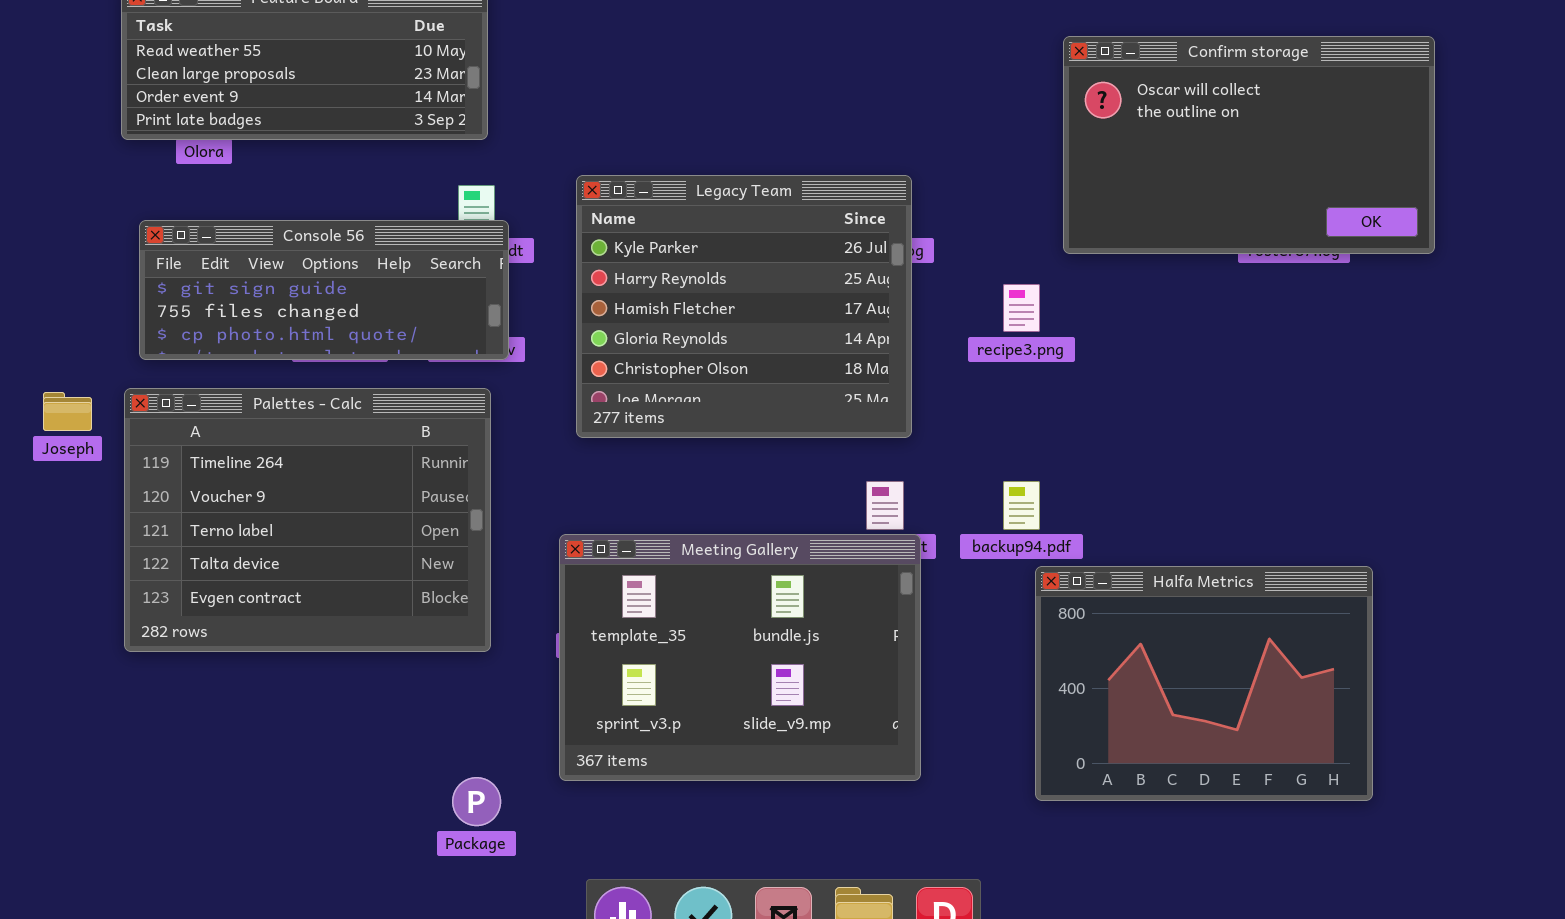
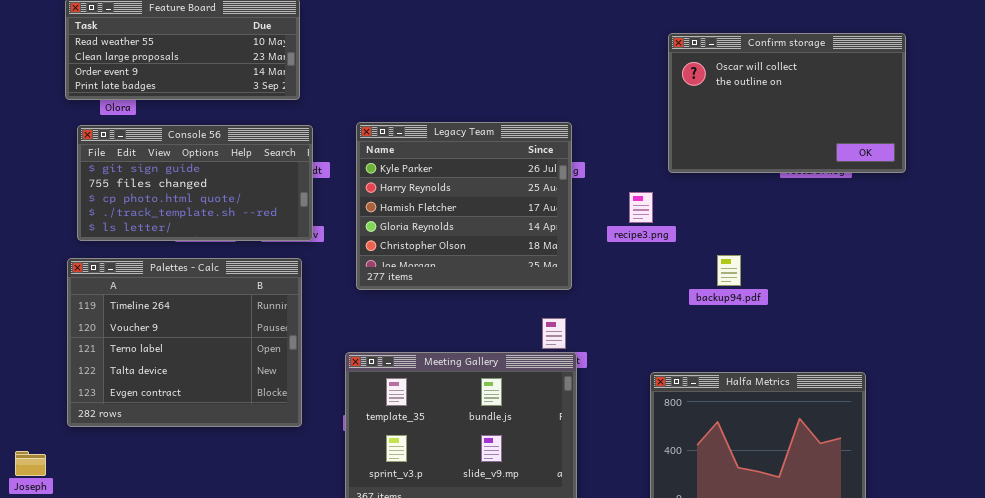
Console 56: [139,220,509,360] -> [77,125,313,241], resized
Joseph: [43,392,92,431] -> [15,451,46,476], moved
backup94.pdf: [1003,481,1040,530] -> [717,255,741,286], moved

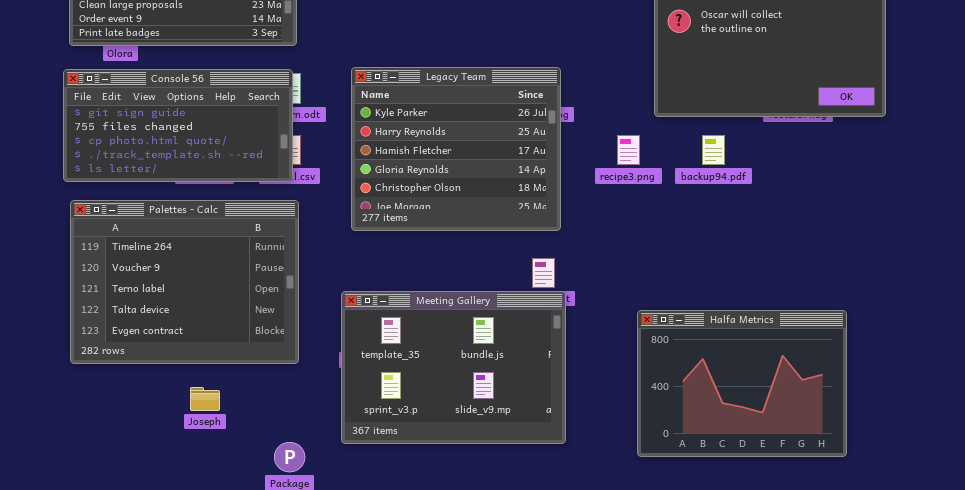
Console 56: [77,125,313,241] -> [63,69,293,182], moved
backup94.pdf: [717,255,741,286] -> [702,135,725,165], moved
Joseph: [15,451,46,476] -> [190,387,220,411], moved

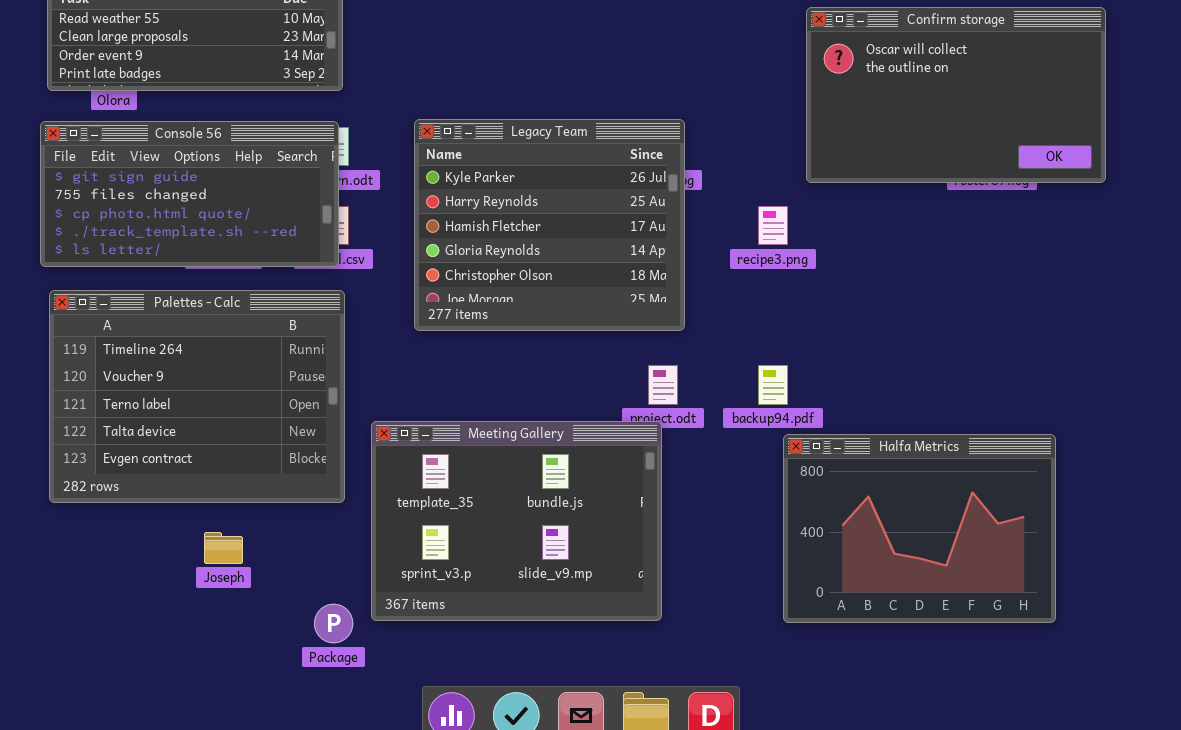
backup94.pdf: [702,135,725,165] -> [758,365,788,405], moved
Meeting Gallery: [341,291,566,444] -> [371,421,662,621], moved

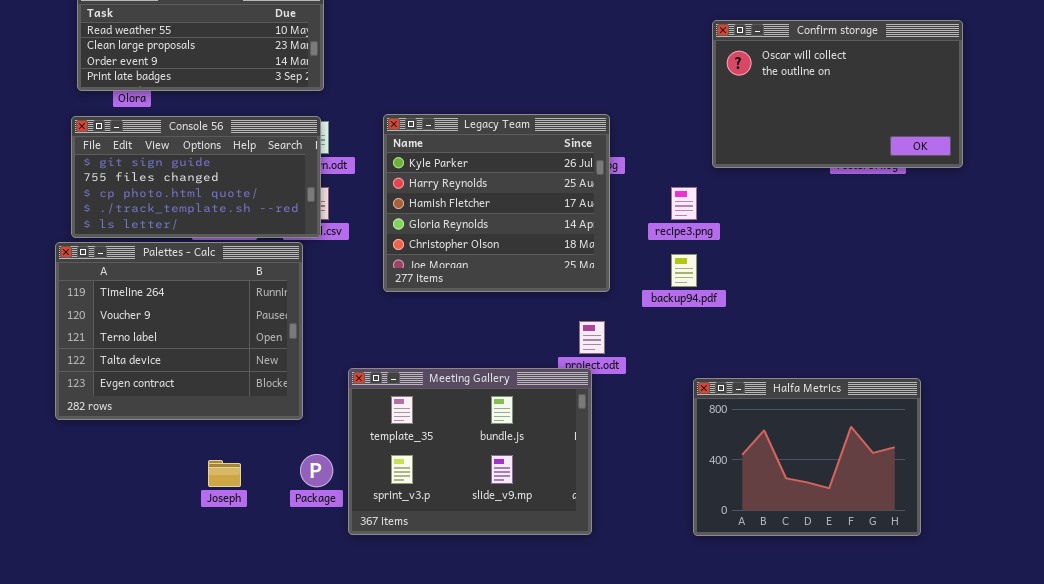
Palettes - Calc: [49,290,345,503] -> [55,242,303,420], moved
backup94.pdf: [758,365,788,405] -> [671,254,697,287], moved
Package: [314,604,353,643] -> [300,454,333,487], moved

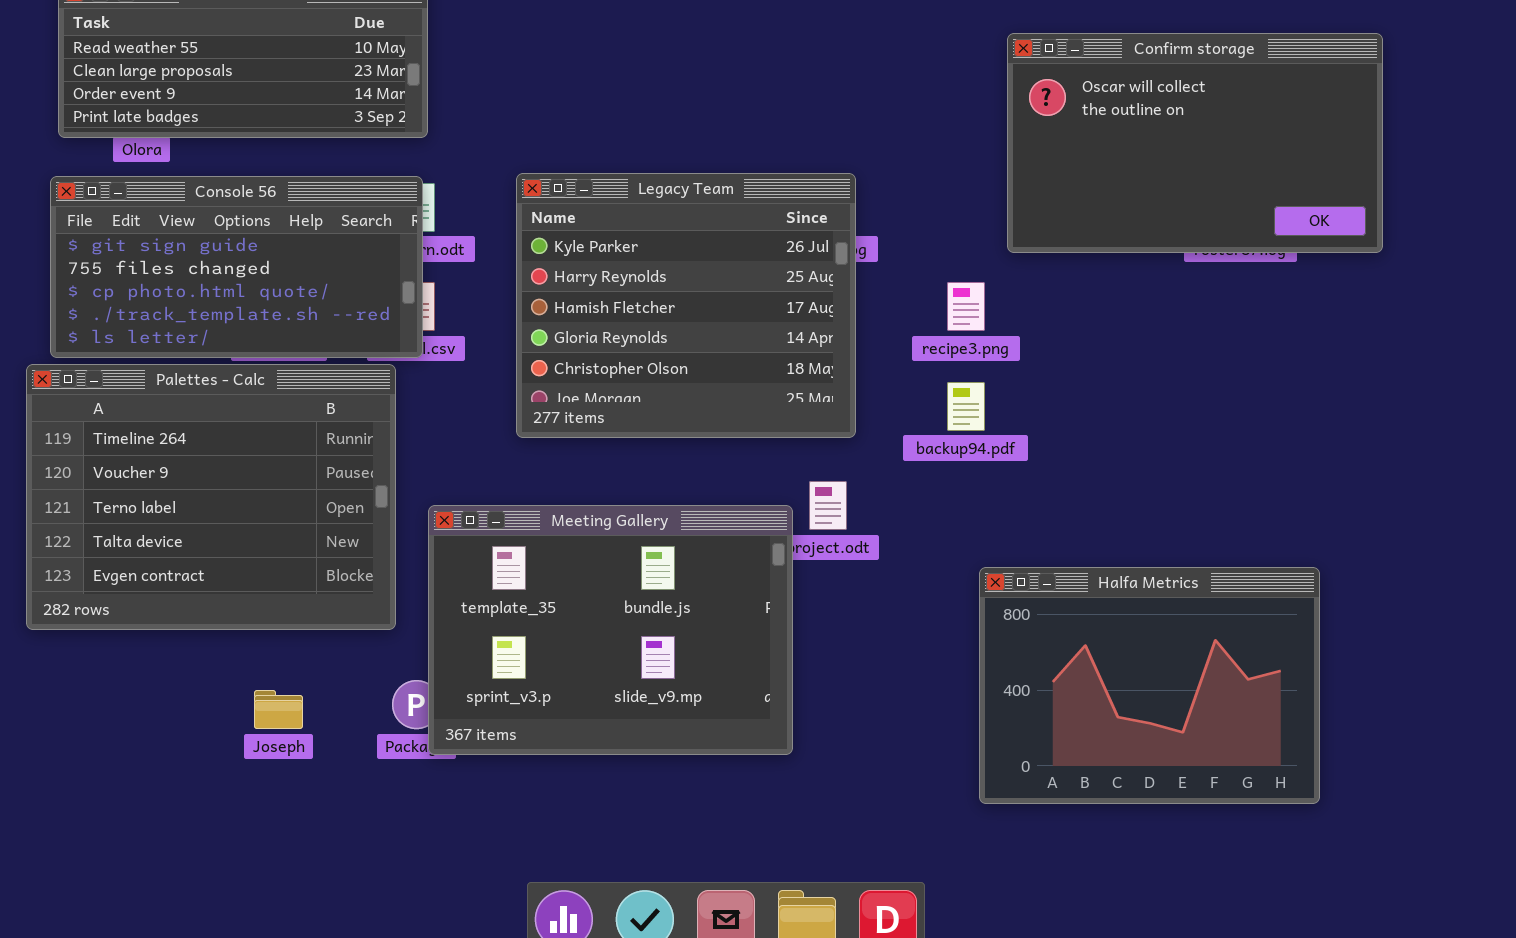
Meeting Gallery: [348,368,592,535] -> [428,505,793,755], moved

